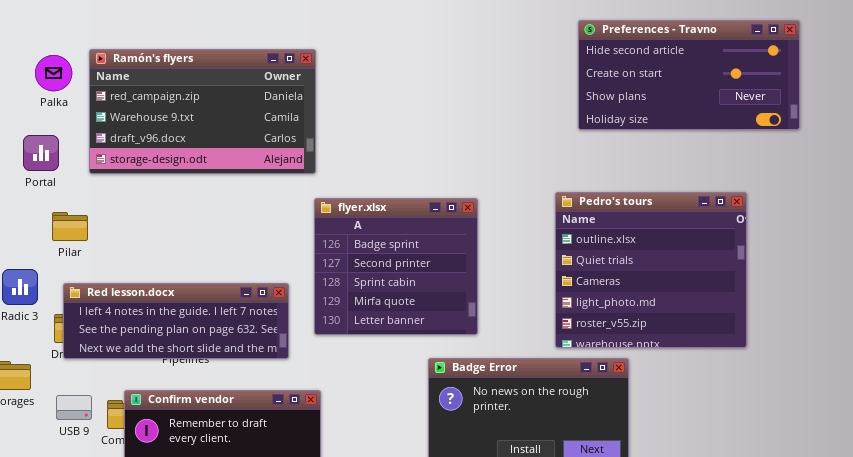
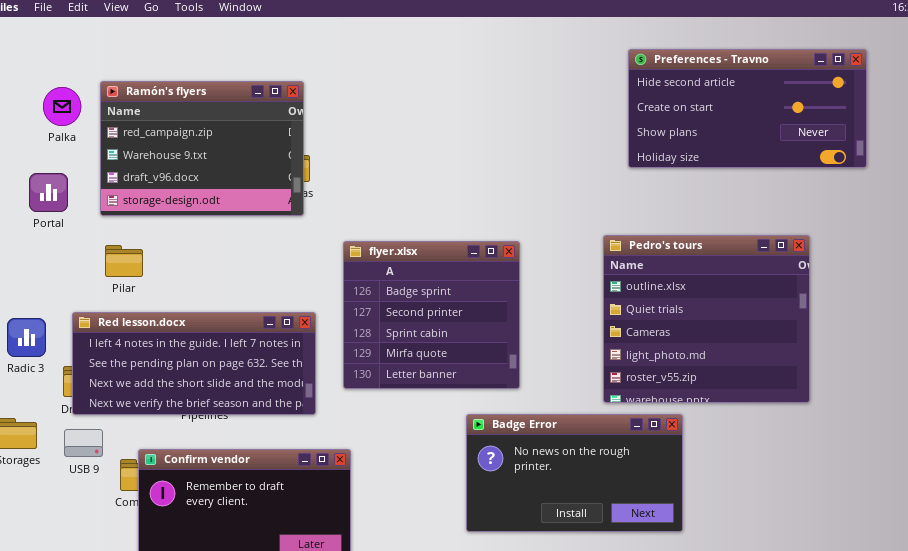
Ramón's flyers: [89,49,316,174] -> [100,81,304,216], resized
Pilar: [52,212,88,241] -> [105,245,143,277], moved
Red lesson.docx: [63,283,289,359] -> [72,312,316,415], resized
USB 9: [56,395,92,420] -> [64,429,103,457], moved

